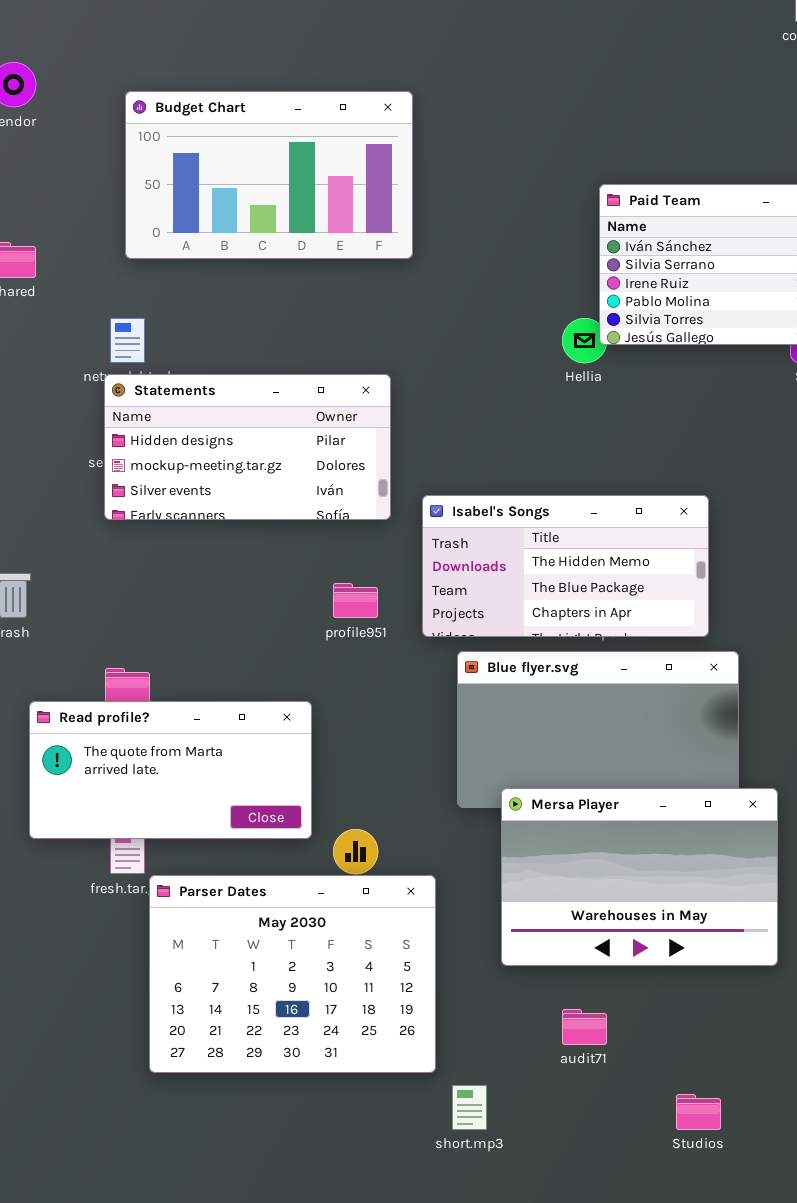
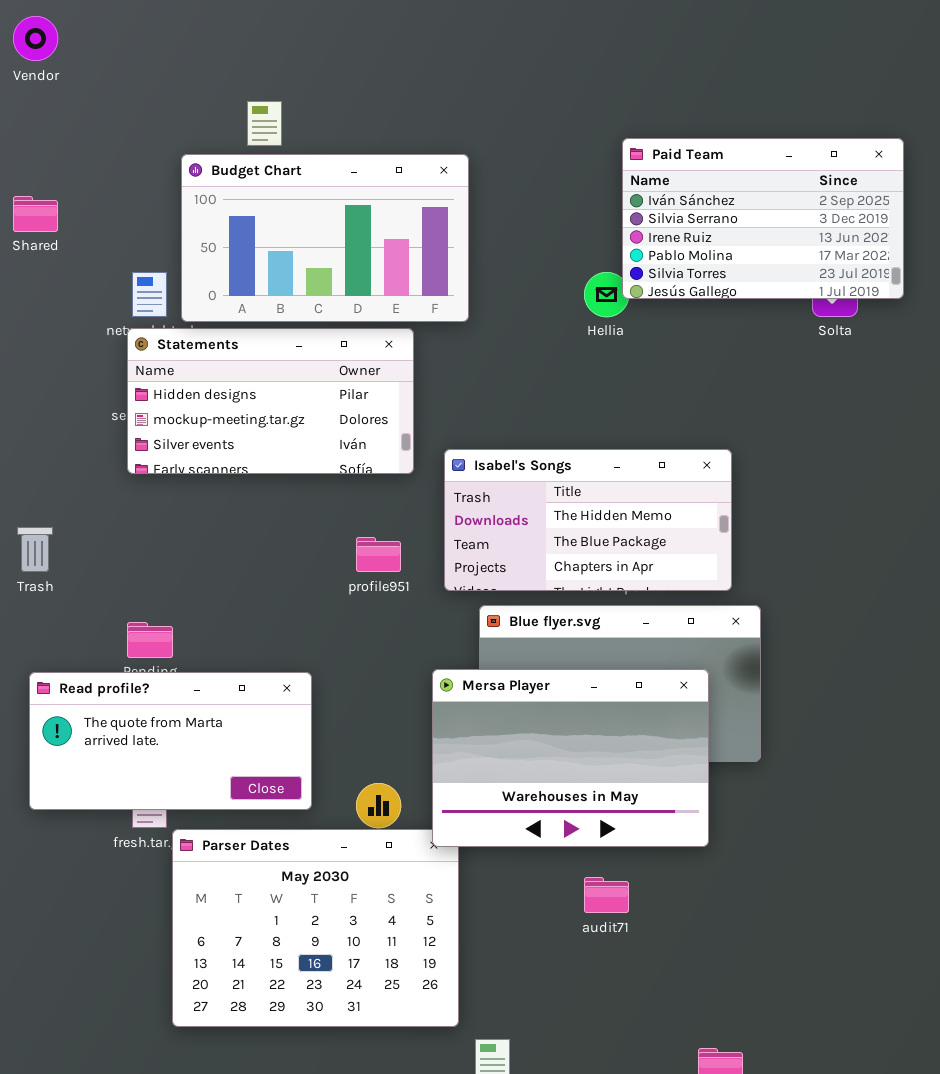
Budget Chart: [125,91,413,259] -> [181,154,469,322], moved
Read profile?: [29,701,312,839] -> [29,672,312,810], moved
Mersa Player: [501,788,778,966] -> [432,669,709,847], moved
audit71: [562,1009,607,1045] -> [584,877,629,913], moved

